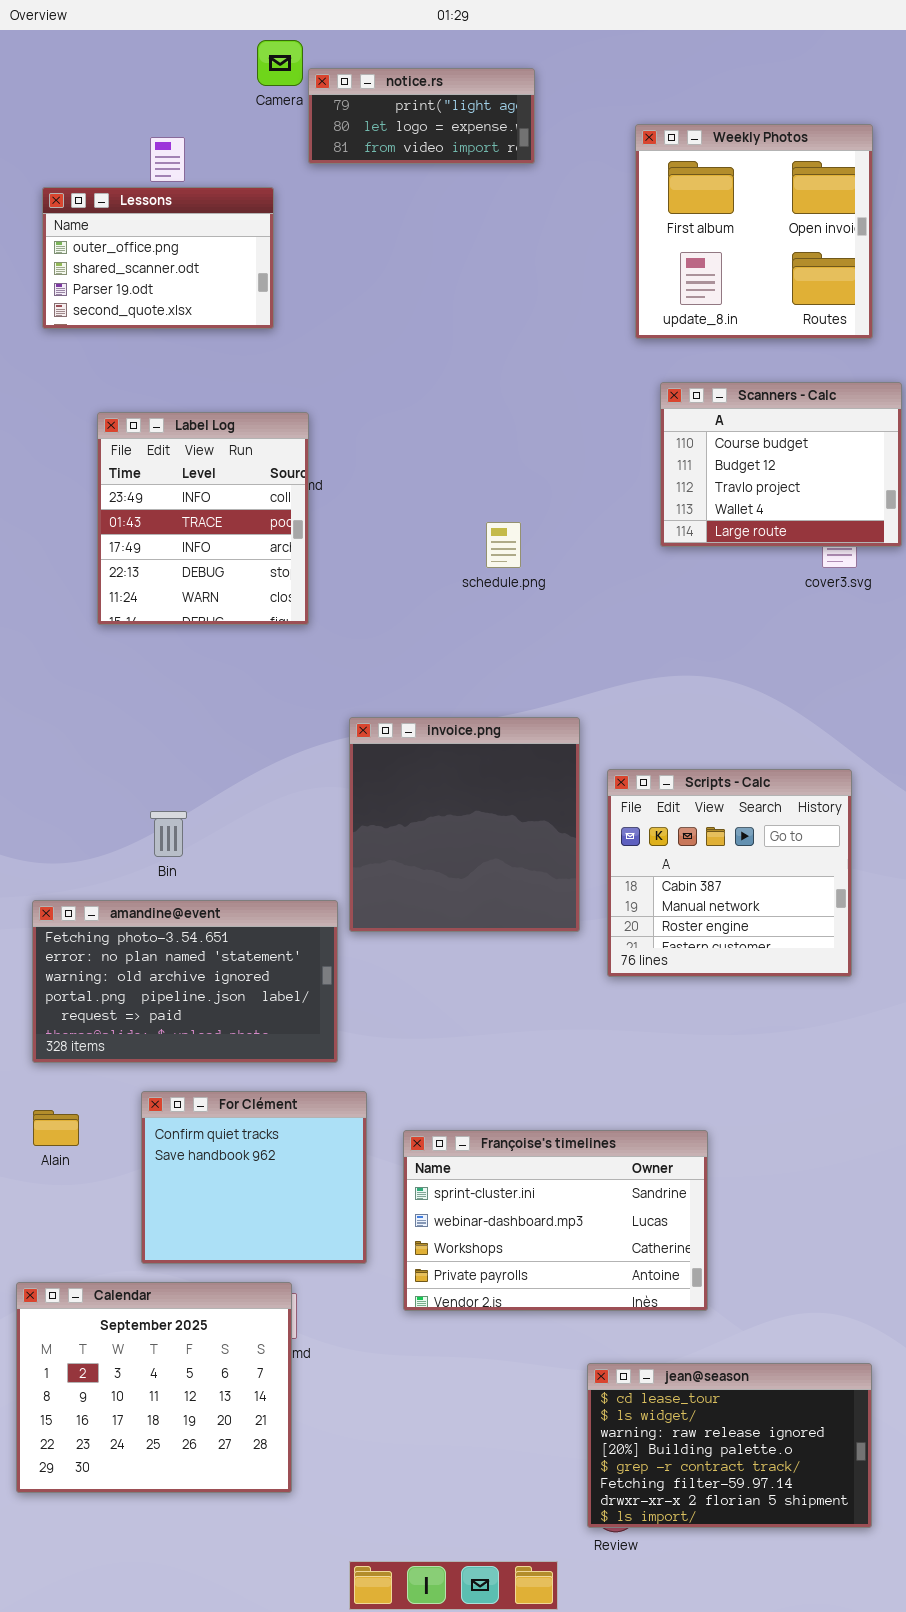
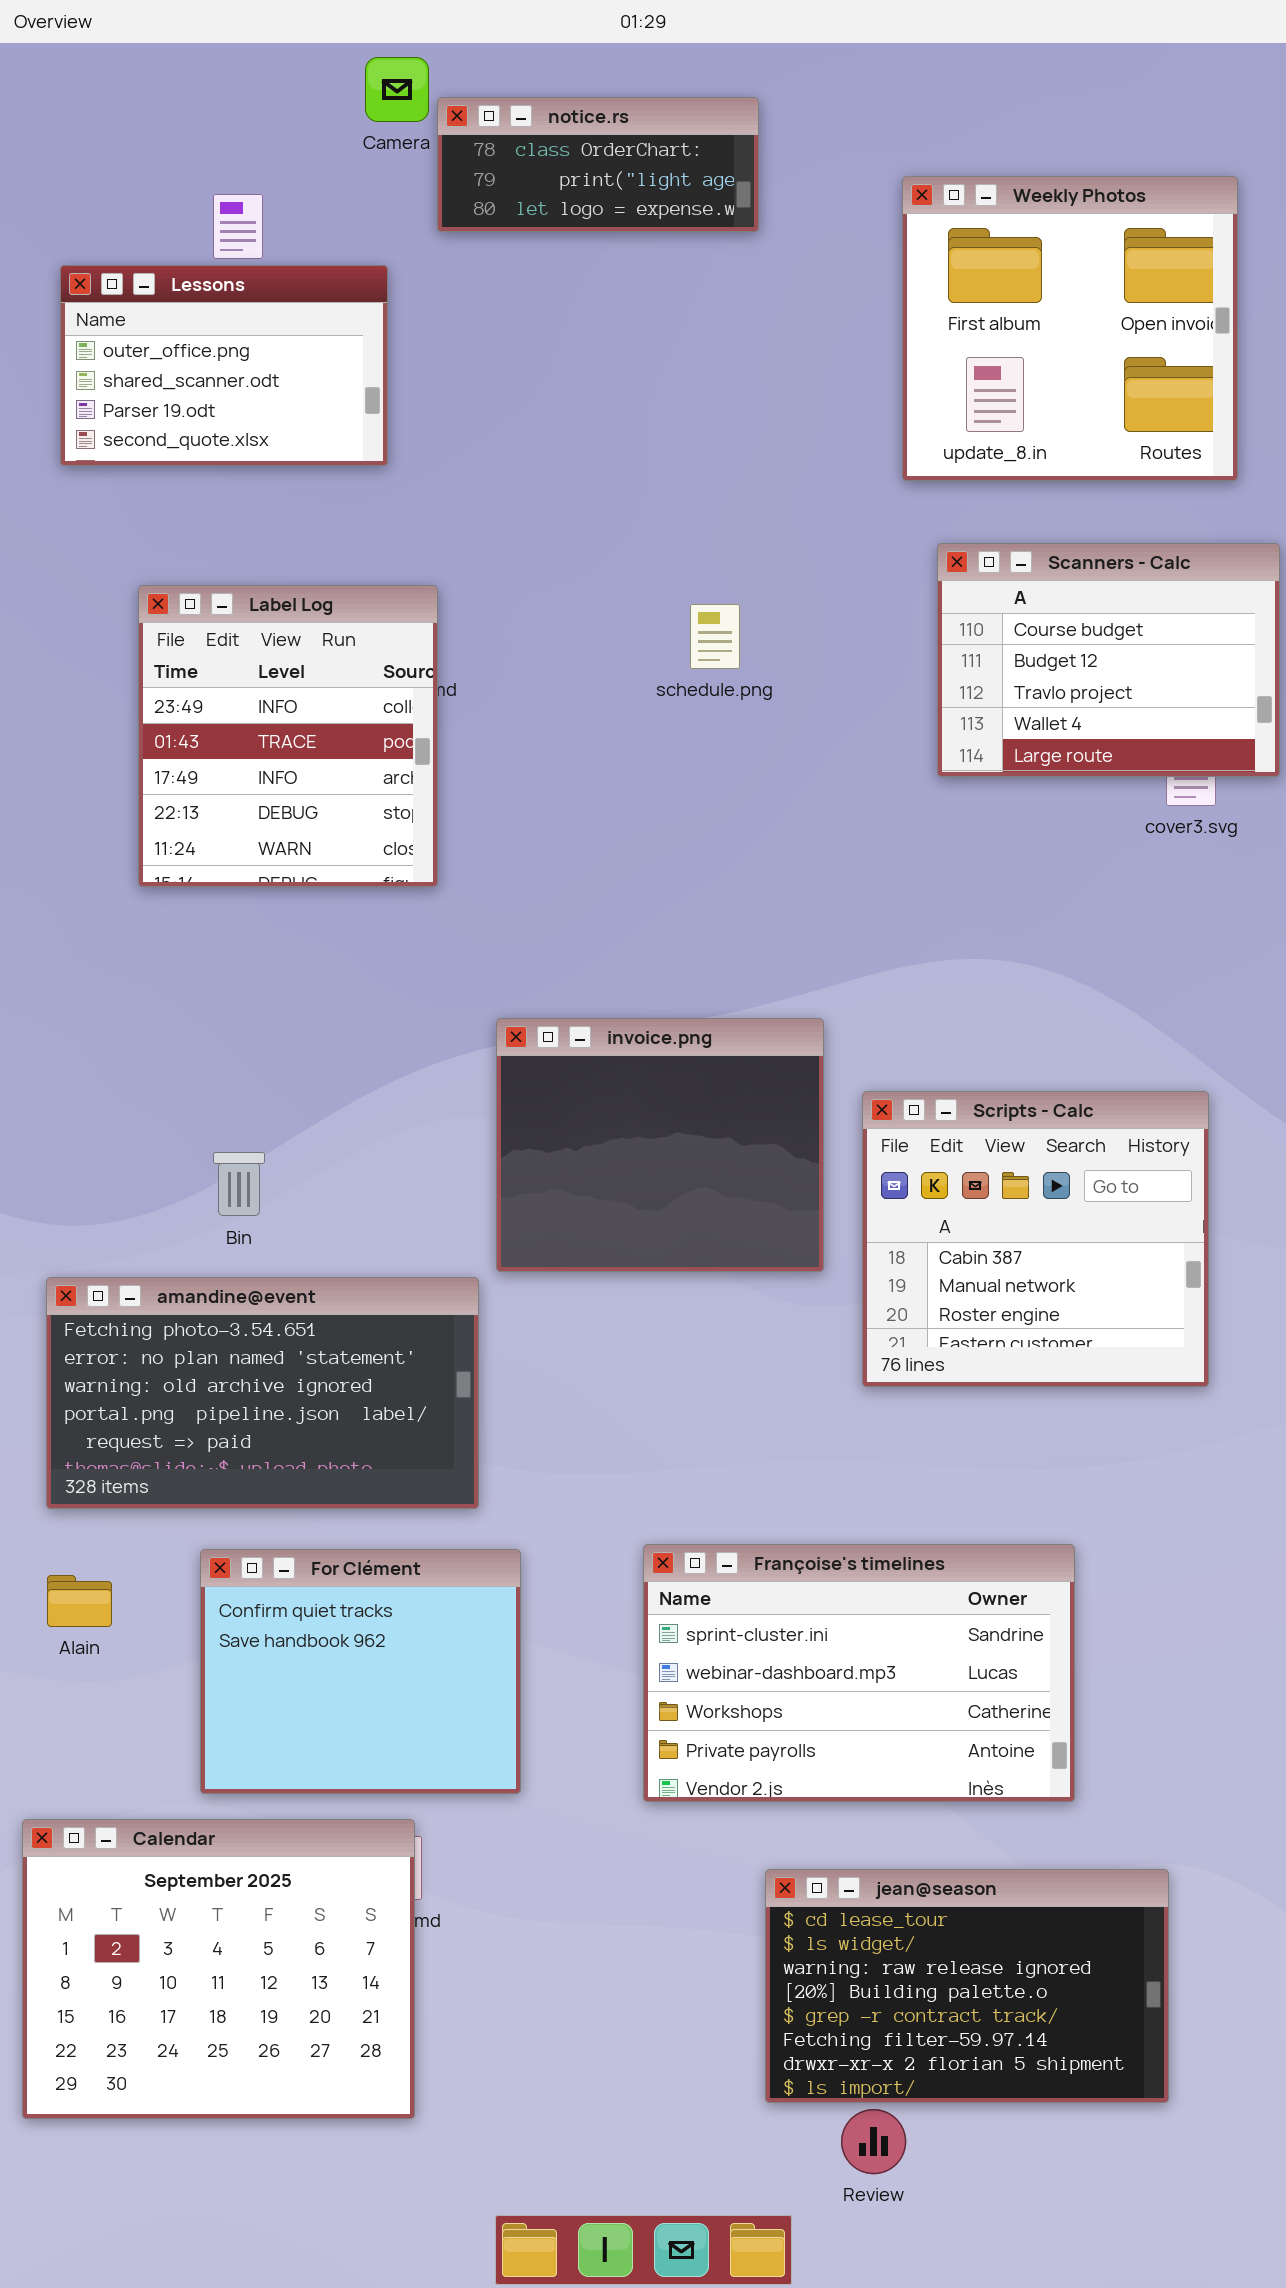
notice.rs: [308,68,535,164] -> [437,97,759,232], scrolled up 1 row
schedule.png: [486,522,521,568] -> [690,604,740,669], moved
invoice.png: [349,717,580,932] -> [496,1018,824,1272], resized
Françoise's timelines: [403,1130,708,1311] -> [643,1544,1075,1802], moved
jean@season: [587,1363,872,1528] -> [765,1869,1169,2103], moved

